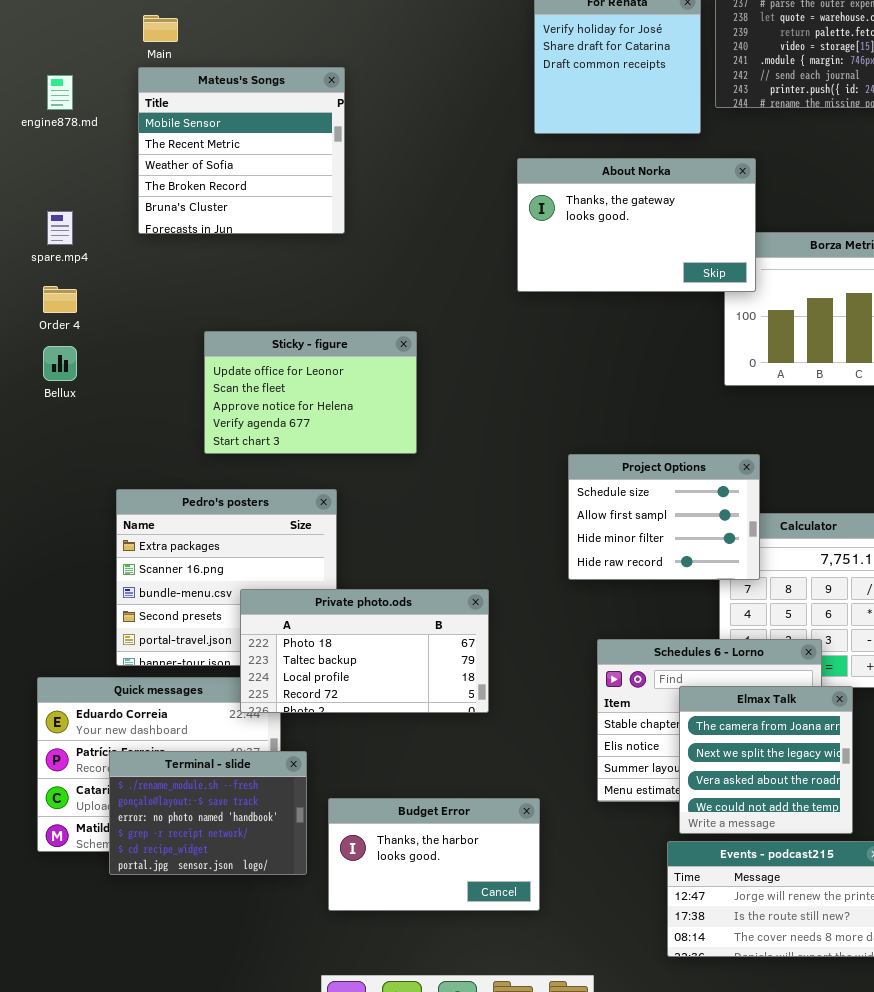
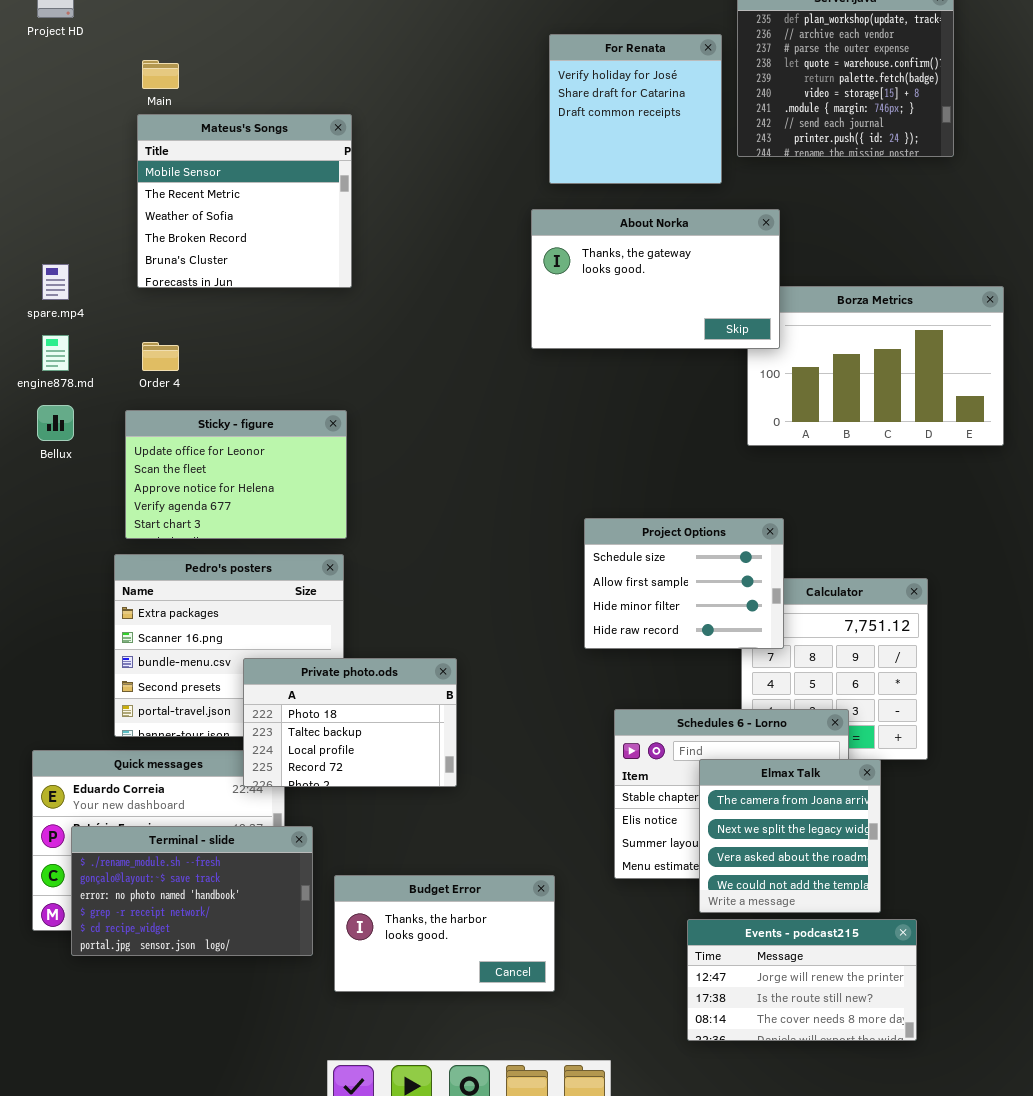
engine878.md: [47,75,73,110] -> [42,335,69,371], moved
Order 4: [43,286,77,313] -> [142,342,179,371], moved
Sticky - figure: [204,331,417,454] -> [125,410,347,539], moved
Private photo.ods: [240,589,489,713] -> [243,658,457,787], resized
Terminal - slide: [109,751,307,875] -> [71,826,313,956], resized

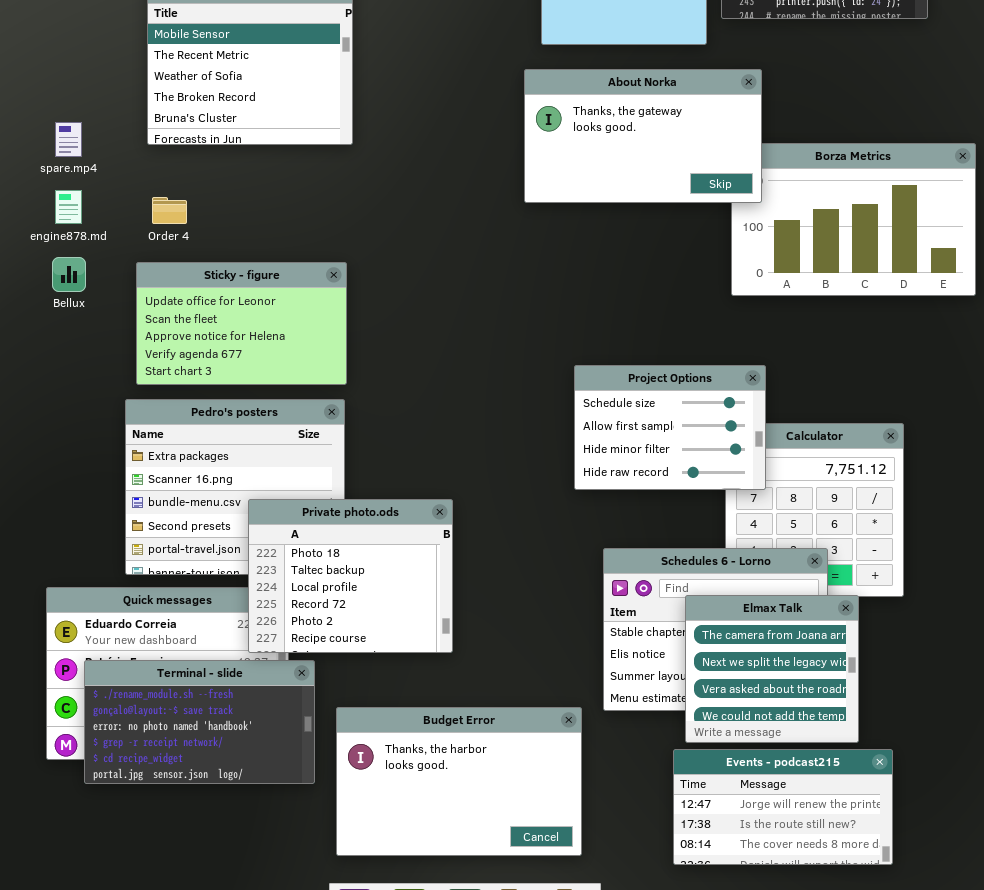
Private photo.ods: [243,658,457,787] -> [248,499,453,653], resized
Budget Error: [334,875,555,992] -> [336,707,582,856], resized

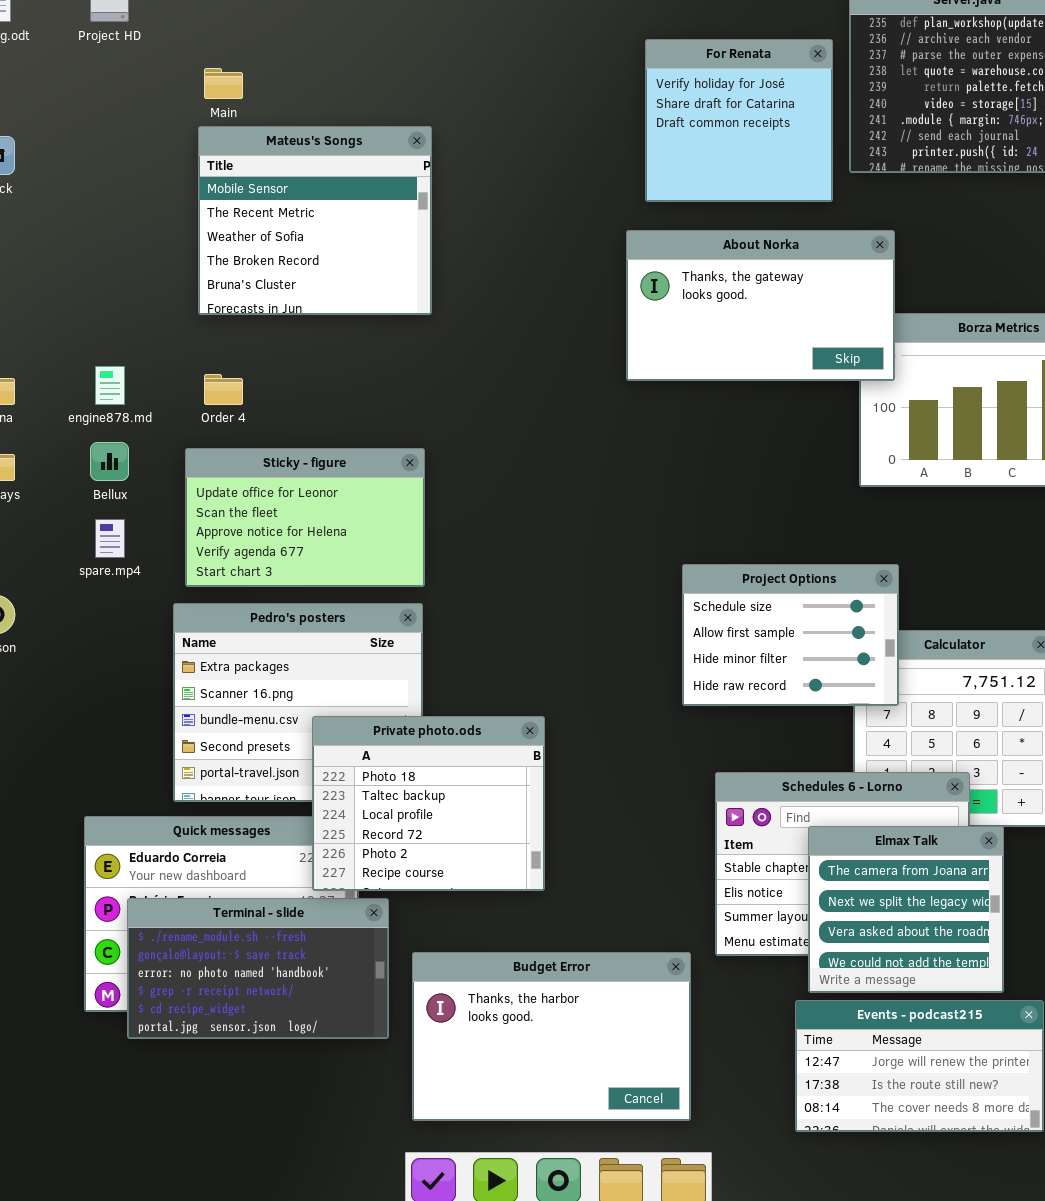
spare.mp4: [55,122,82,157] -> [95,519,125,558], moved

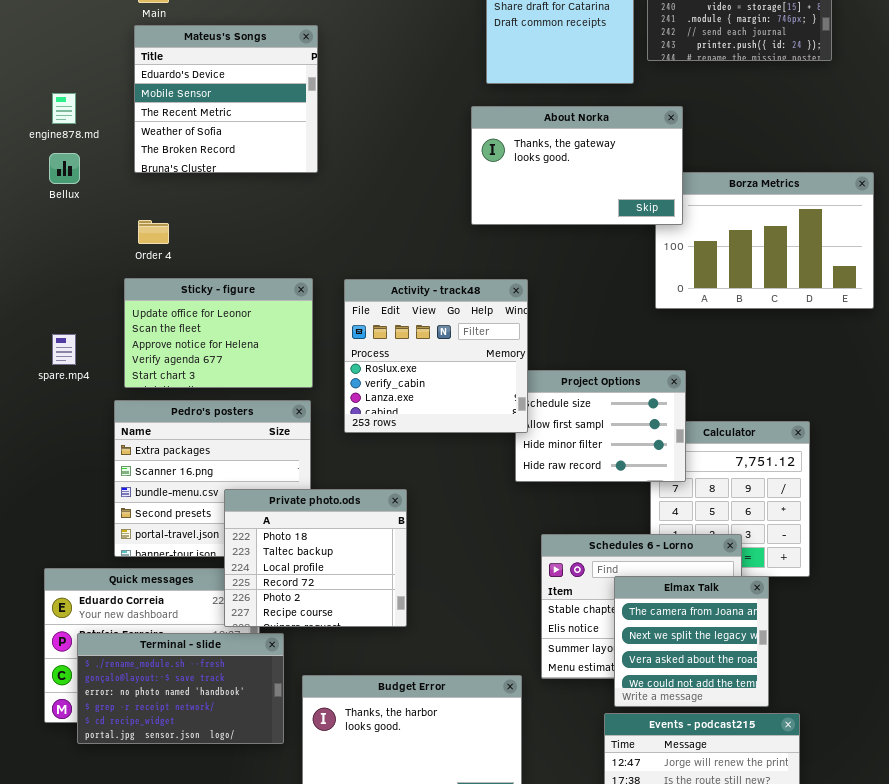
Mateus's Songs: [198,126,432,315] -> [134,25,318,173], scrolled up 1 row
engine878.md: [95,366,125,405] -> [52,93,76,124], moved
Bellux: [90,442,129,481] -> [49,153,80,184], moved
Activity - track48: none -> [344,279,528,433], opened

